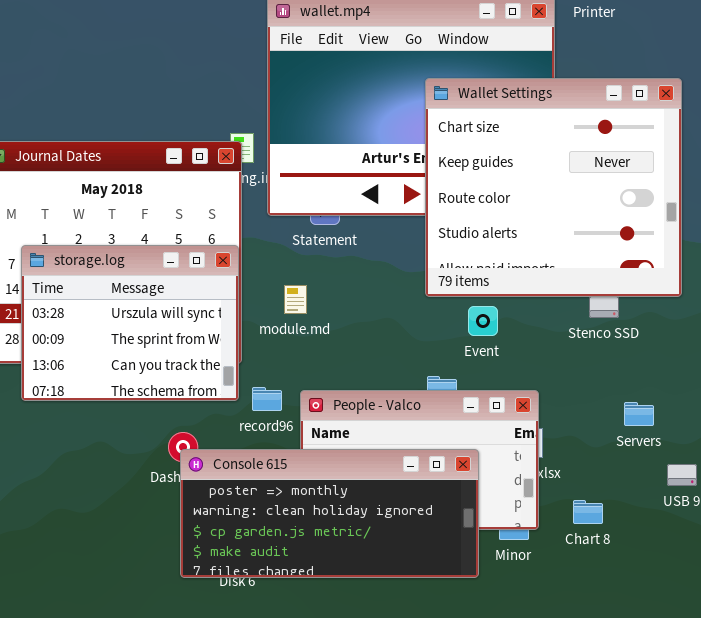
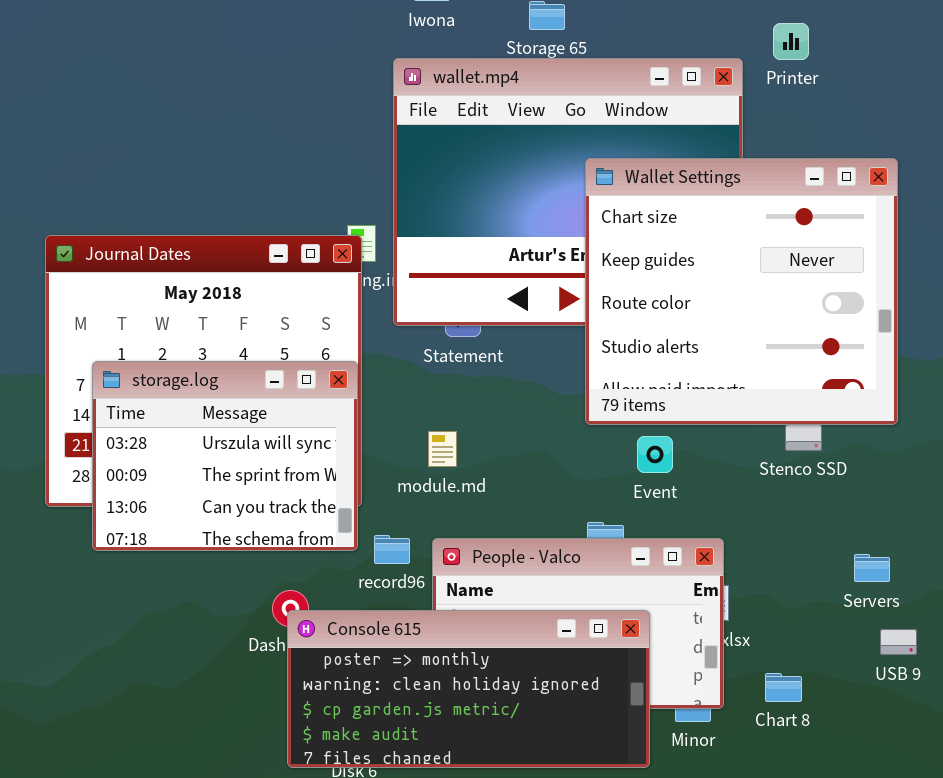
module.md: [284,285,307,314] -> [428,431,457,467], moved
Servers: [624,402,654,426] -> [854,554,890,582], moved

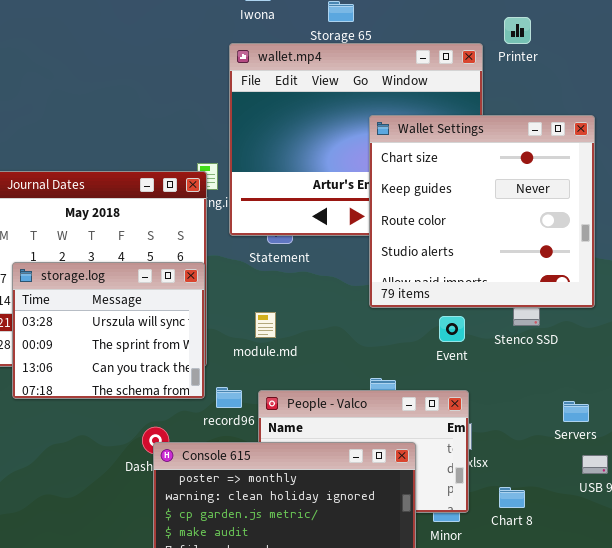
Event: [637,436,673,473] -> [439,316,465,342], moved

